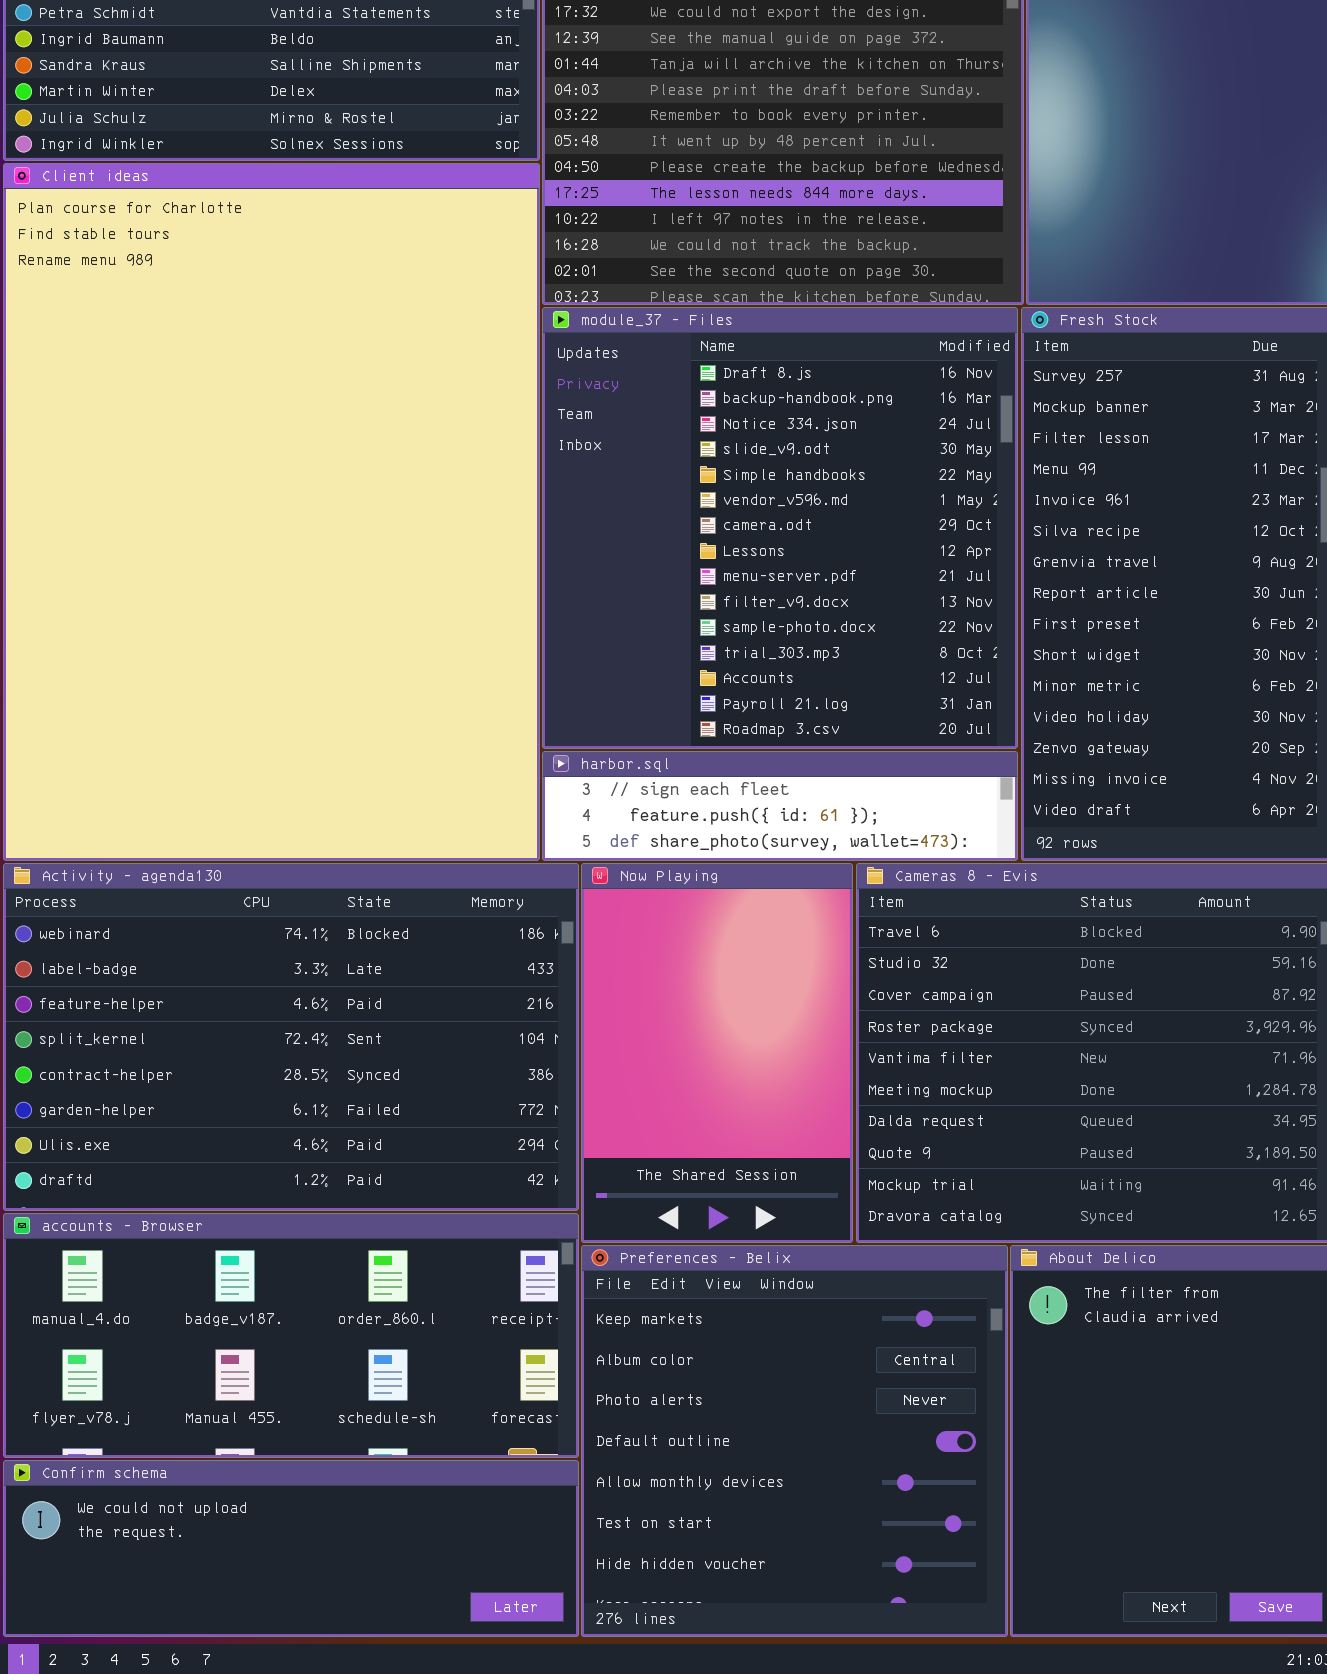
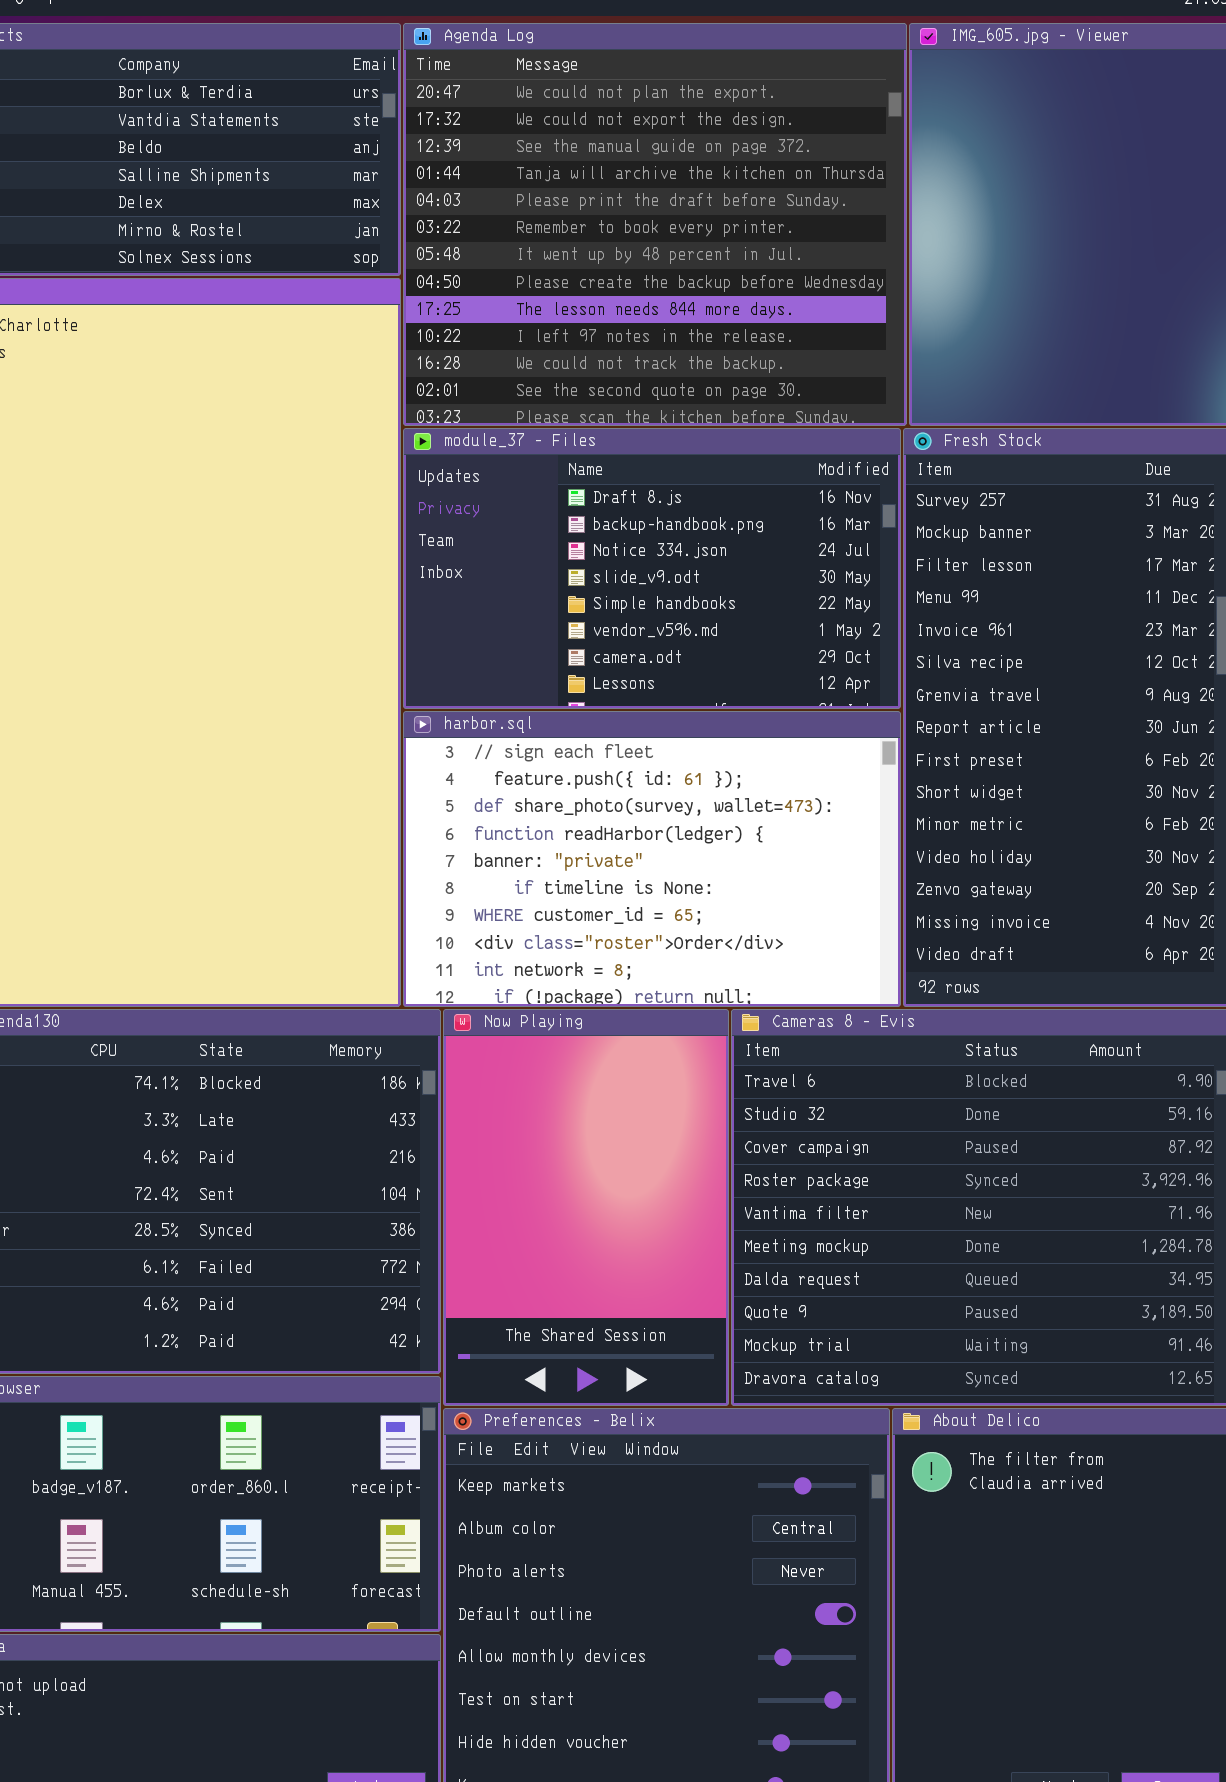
module_37 - Files: [542,307,1018,749] -> [403,428,901,709], resized
harbor.sql: [542,751,1018,861] -> [403,711,901,1007], resized

